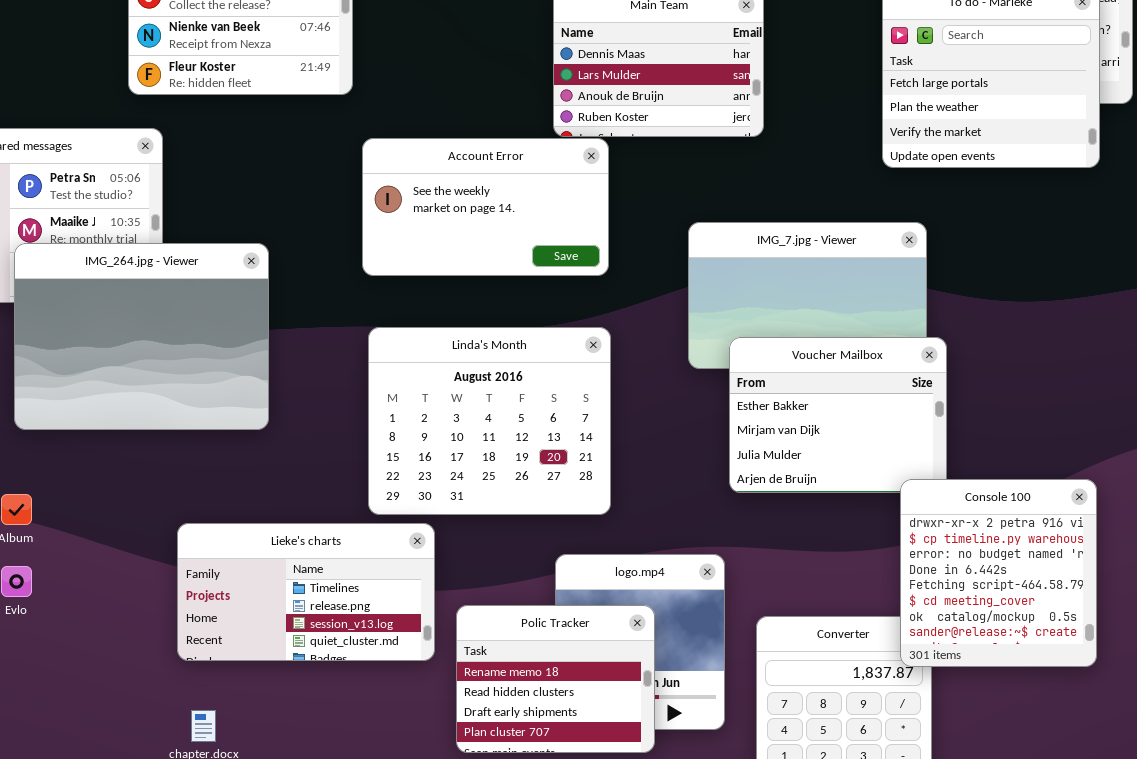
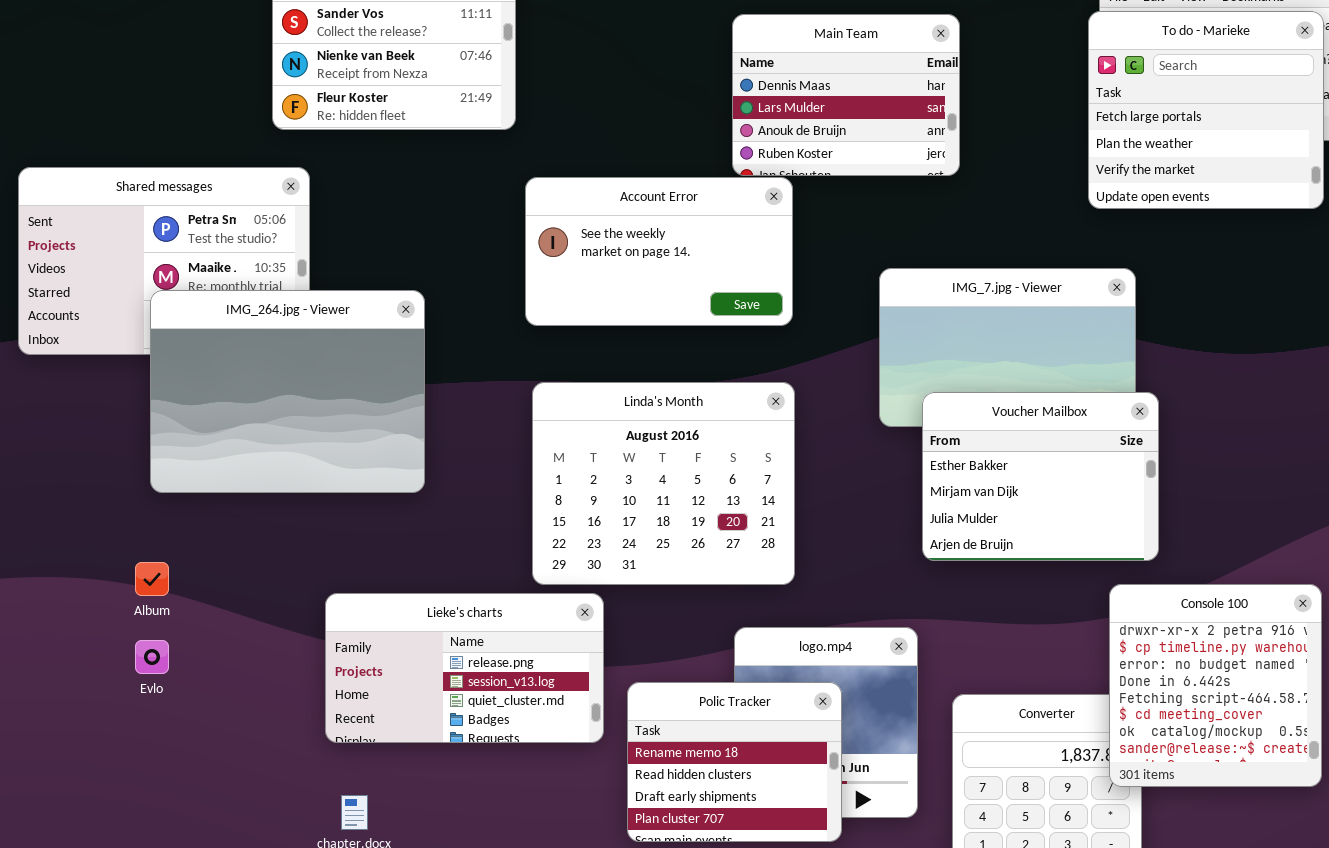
Console 100: [900,479,1097,667] -> [1109,584,1322,787], moved
Lieke's charts: [177,523,435,661] -> [325,593,604,743], scrolled down 1 row

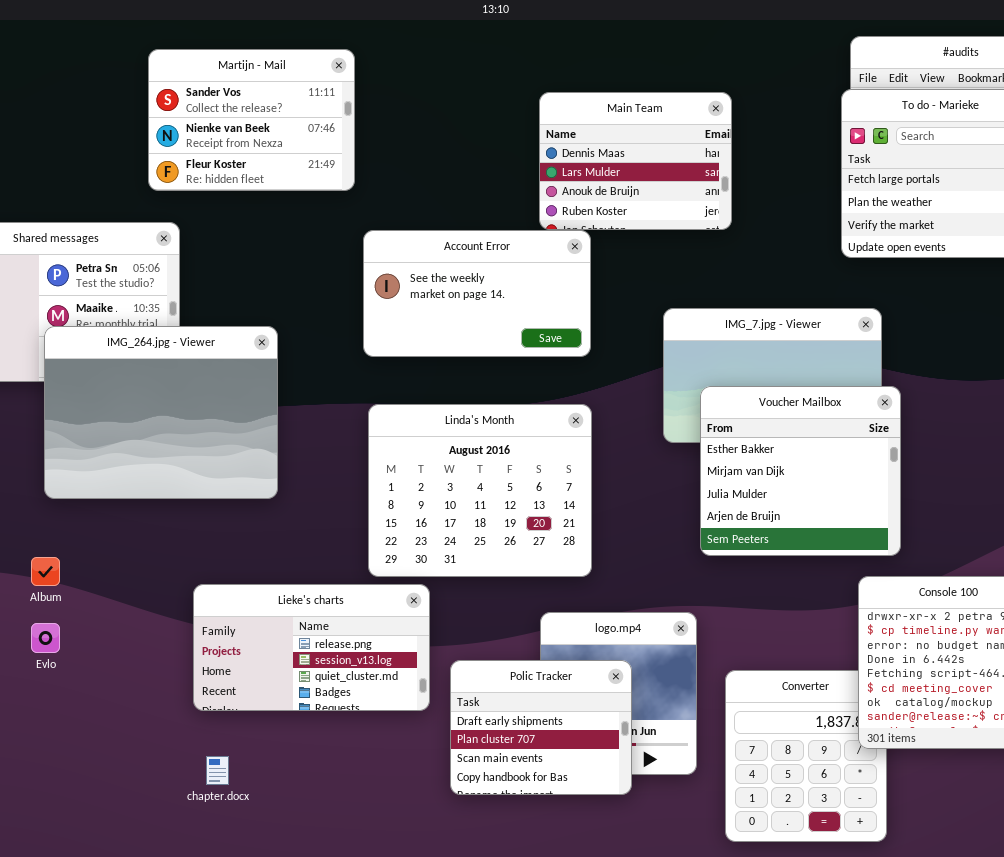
Voucher Mailbox: [922,392,1159,561] -> [700,386,901,556], resized
Polic Tracker: [627,682,842,842] -> [450,660,632,795], scrolled down 2 rows

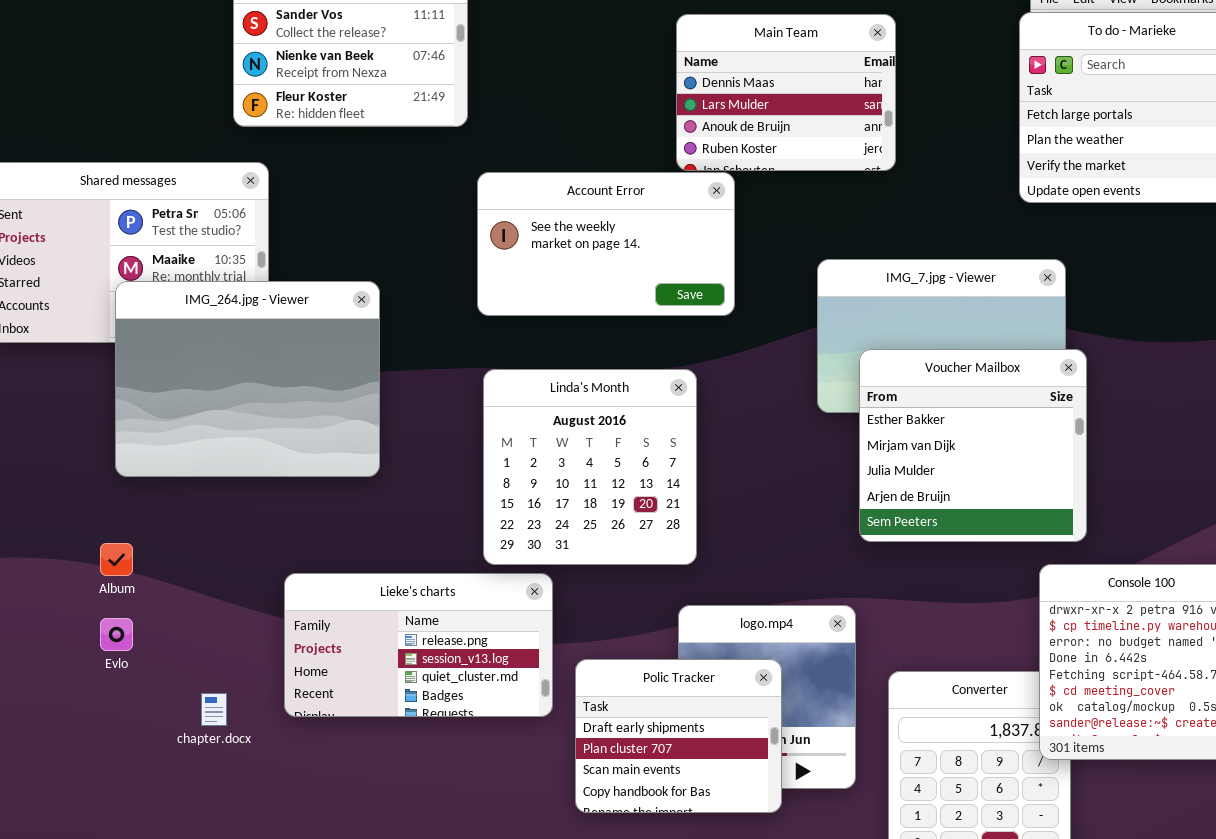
Linda's Month: [368,404,592,577] -> [483,369,697,565], resized
chapter.docx: [206,756,229,785] -> [201,693,227,726], moved

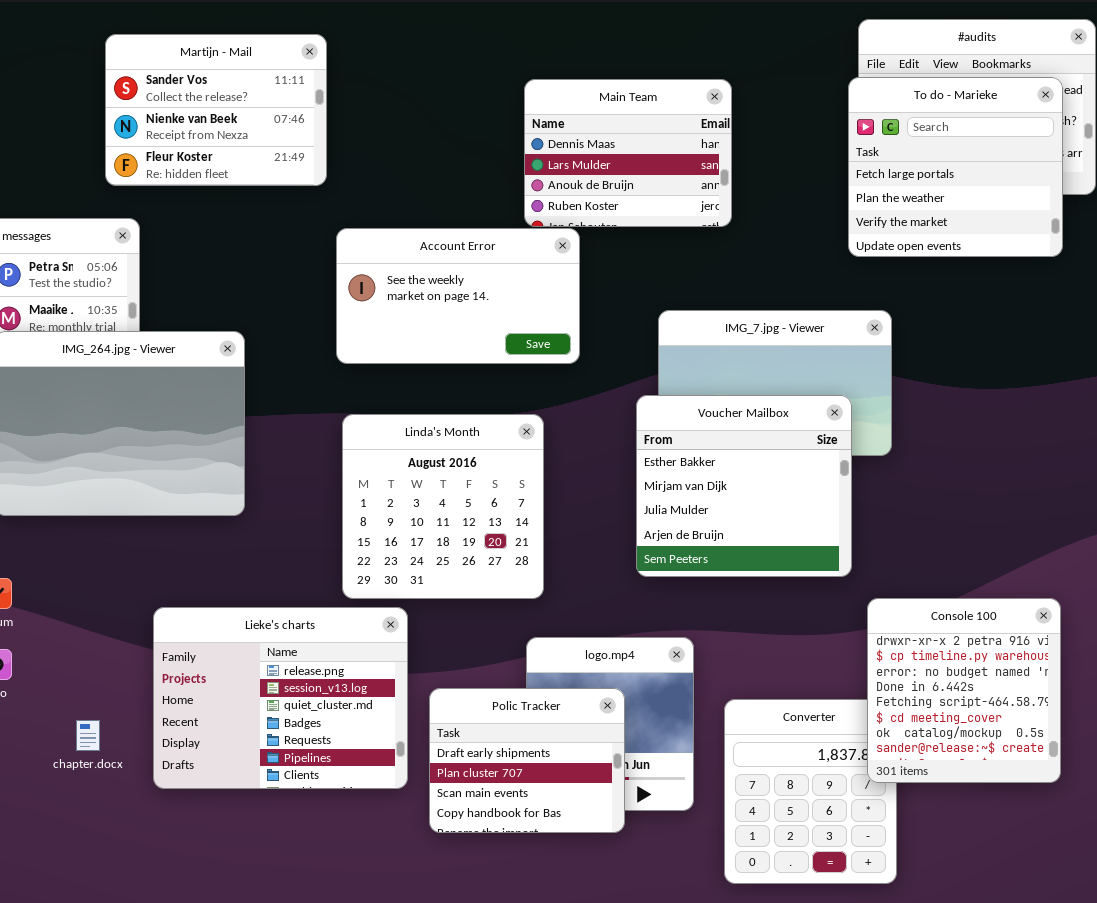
Voucher Mailbox: [859,349,1087,542] -> [636,395,852,577], moved
Lieke's charts: [284,573,553,717] -> [153,607,408,789], resized

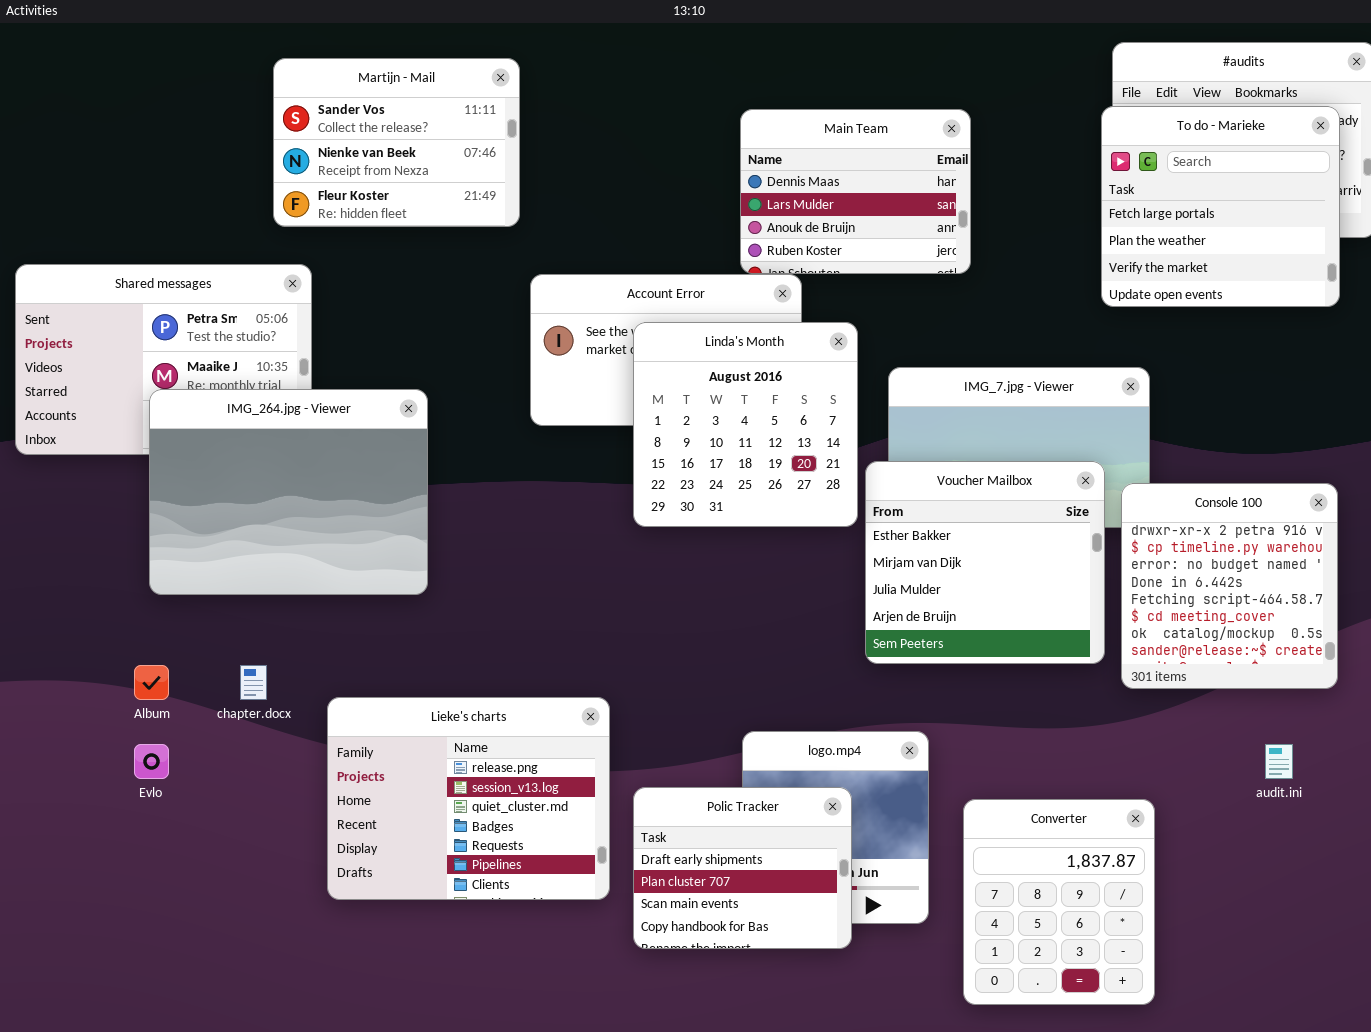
Linda's Month: [342,414,544,599] -> [633,322,858,527], moved
Console 100: [867,598,1061,783] -> [1121,483,1338,689], moved
chapter.docx: [76,720,100,751] -> [240,665,267,700], moved

